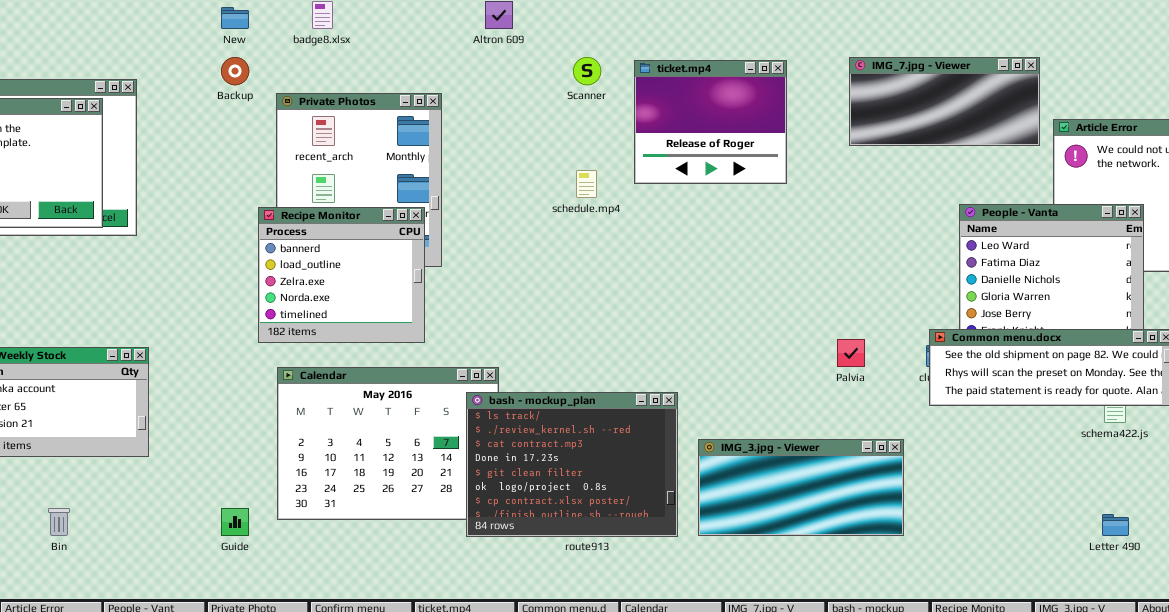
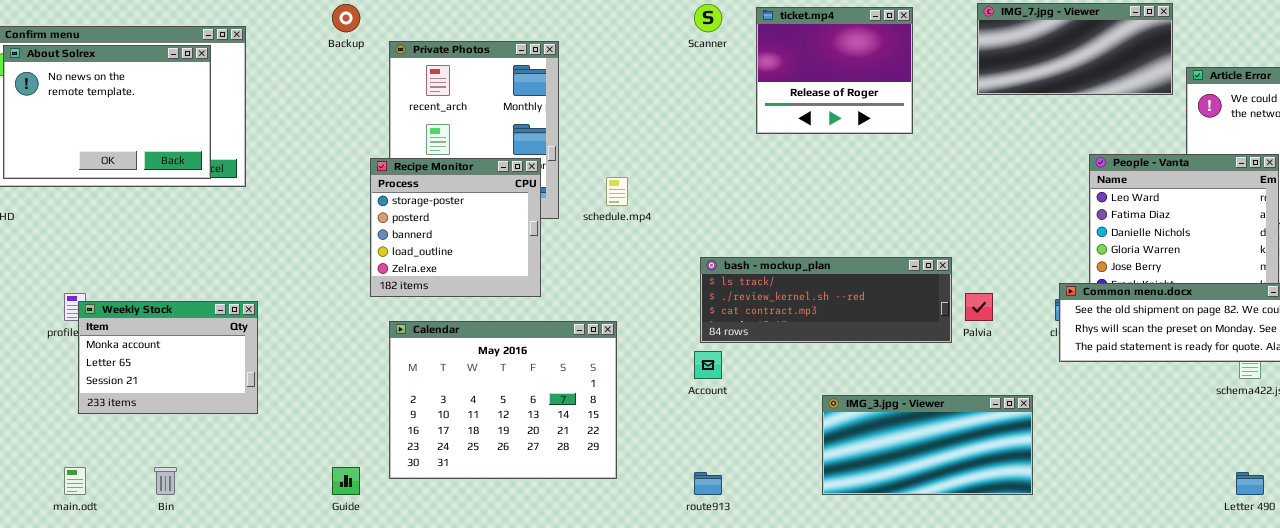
schedule.mp4: [576,170,597,198] -> [606,177,628,206], moved
Recipe Monitor: [258,207,425,343] -> [370,158,541,297], scrolled up 2 rows
bash - mockup_plan: [466,392,678,537] -> [700,257,952,343], moved, resized

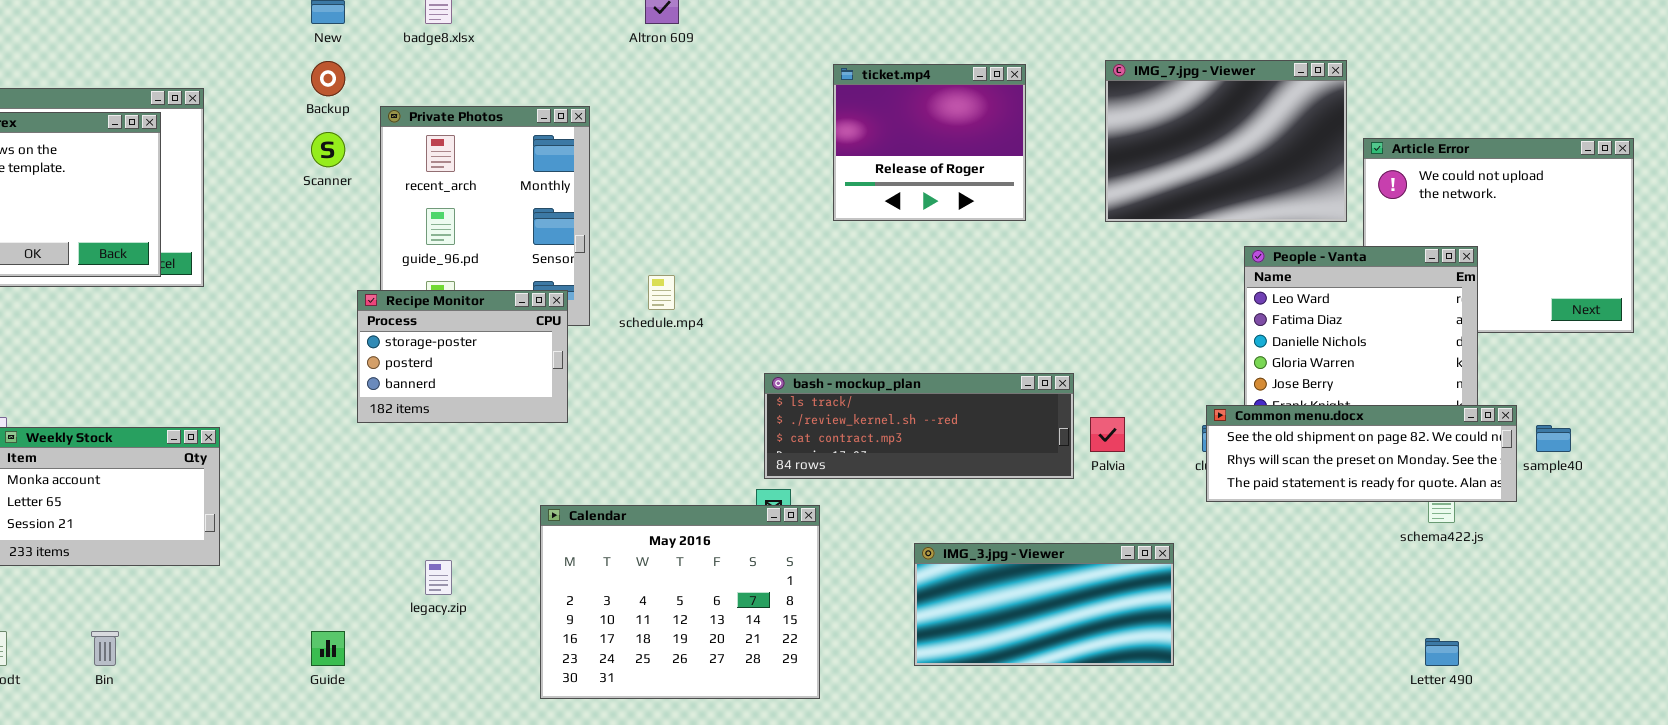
IMG_7.jpg - Viewer: [977,3,1173,95] -> [1105,60,1347,222], resized
Scanner: [694,4,722,32] -> [311,132,345,167], moved
Recipe Monitor: [370,158,541,297] -> [357,290,568,423], resized
Calendar: [389,321,617,479] -> [540,505,820,699], moved

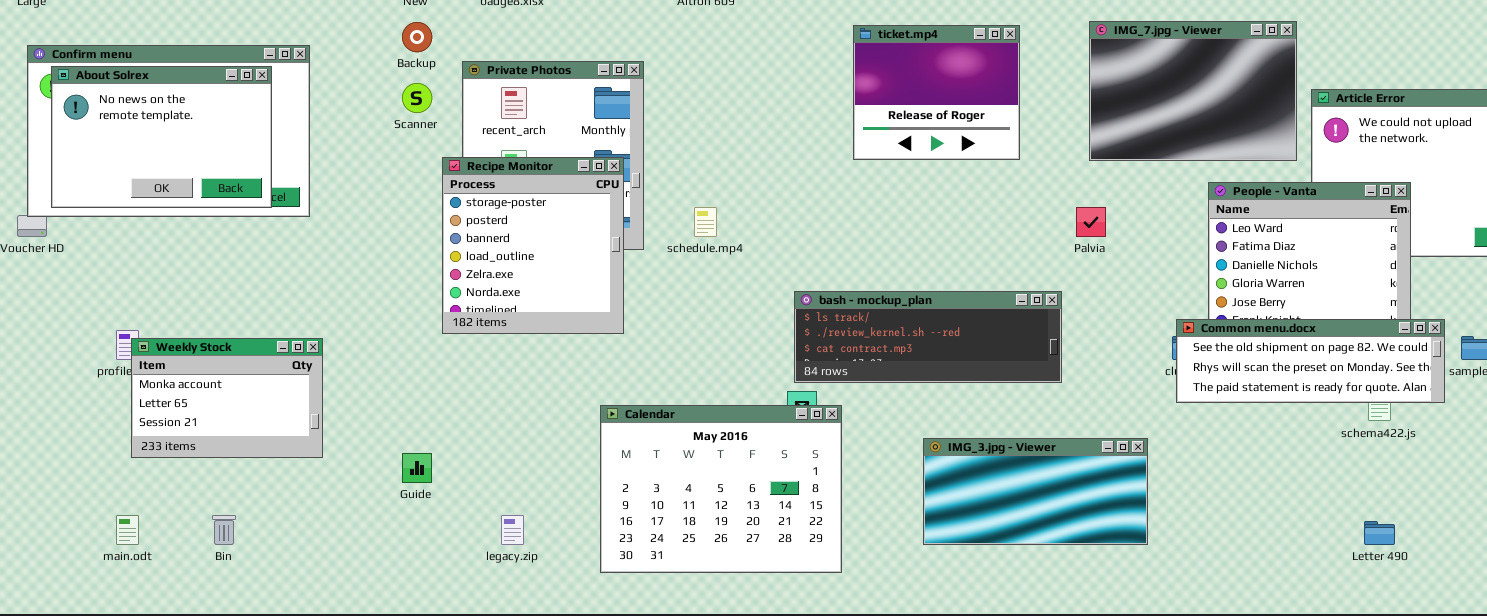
Recipe Monitor: [357,290,568,423] -> [442,157,624,334], resized
Palvia: [1090,417,1125,452] -> [1076,207,1106,237], moved
legacy.zip: [425,560,452,595] -> [501,515,524,545], moved
Guide: [311,631,345,666] -> [402,453,432,483], moved

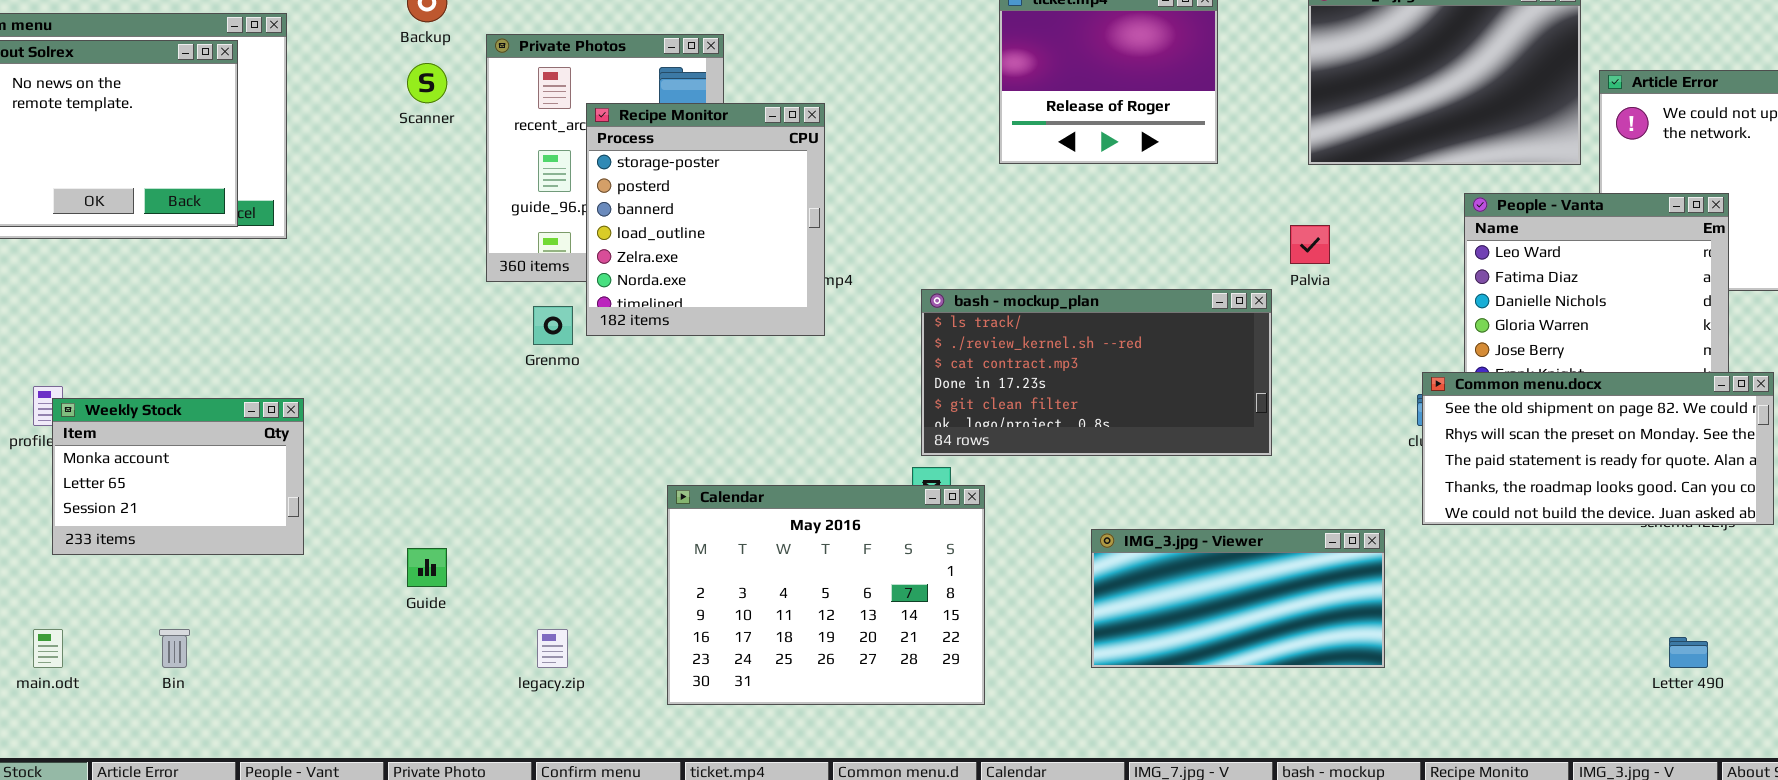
Recipe Monitor: [442,157,624,334] -> [586,103,825,336], moved
bash - mockup_plan: [794,291,1062,383] -> [921,289,1272,456], resized
Common menu.docx: [1176,319,1445,403] -> [1422,372,1774,525], resized

